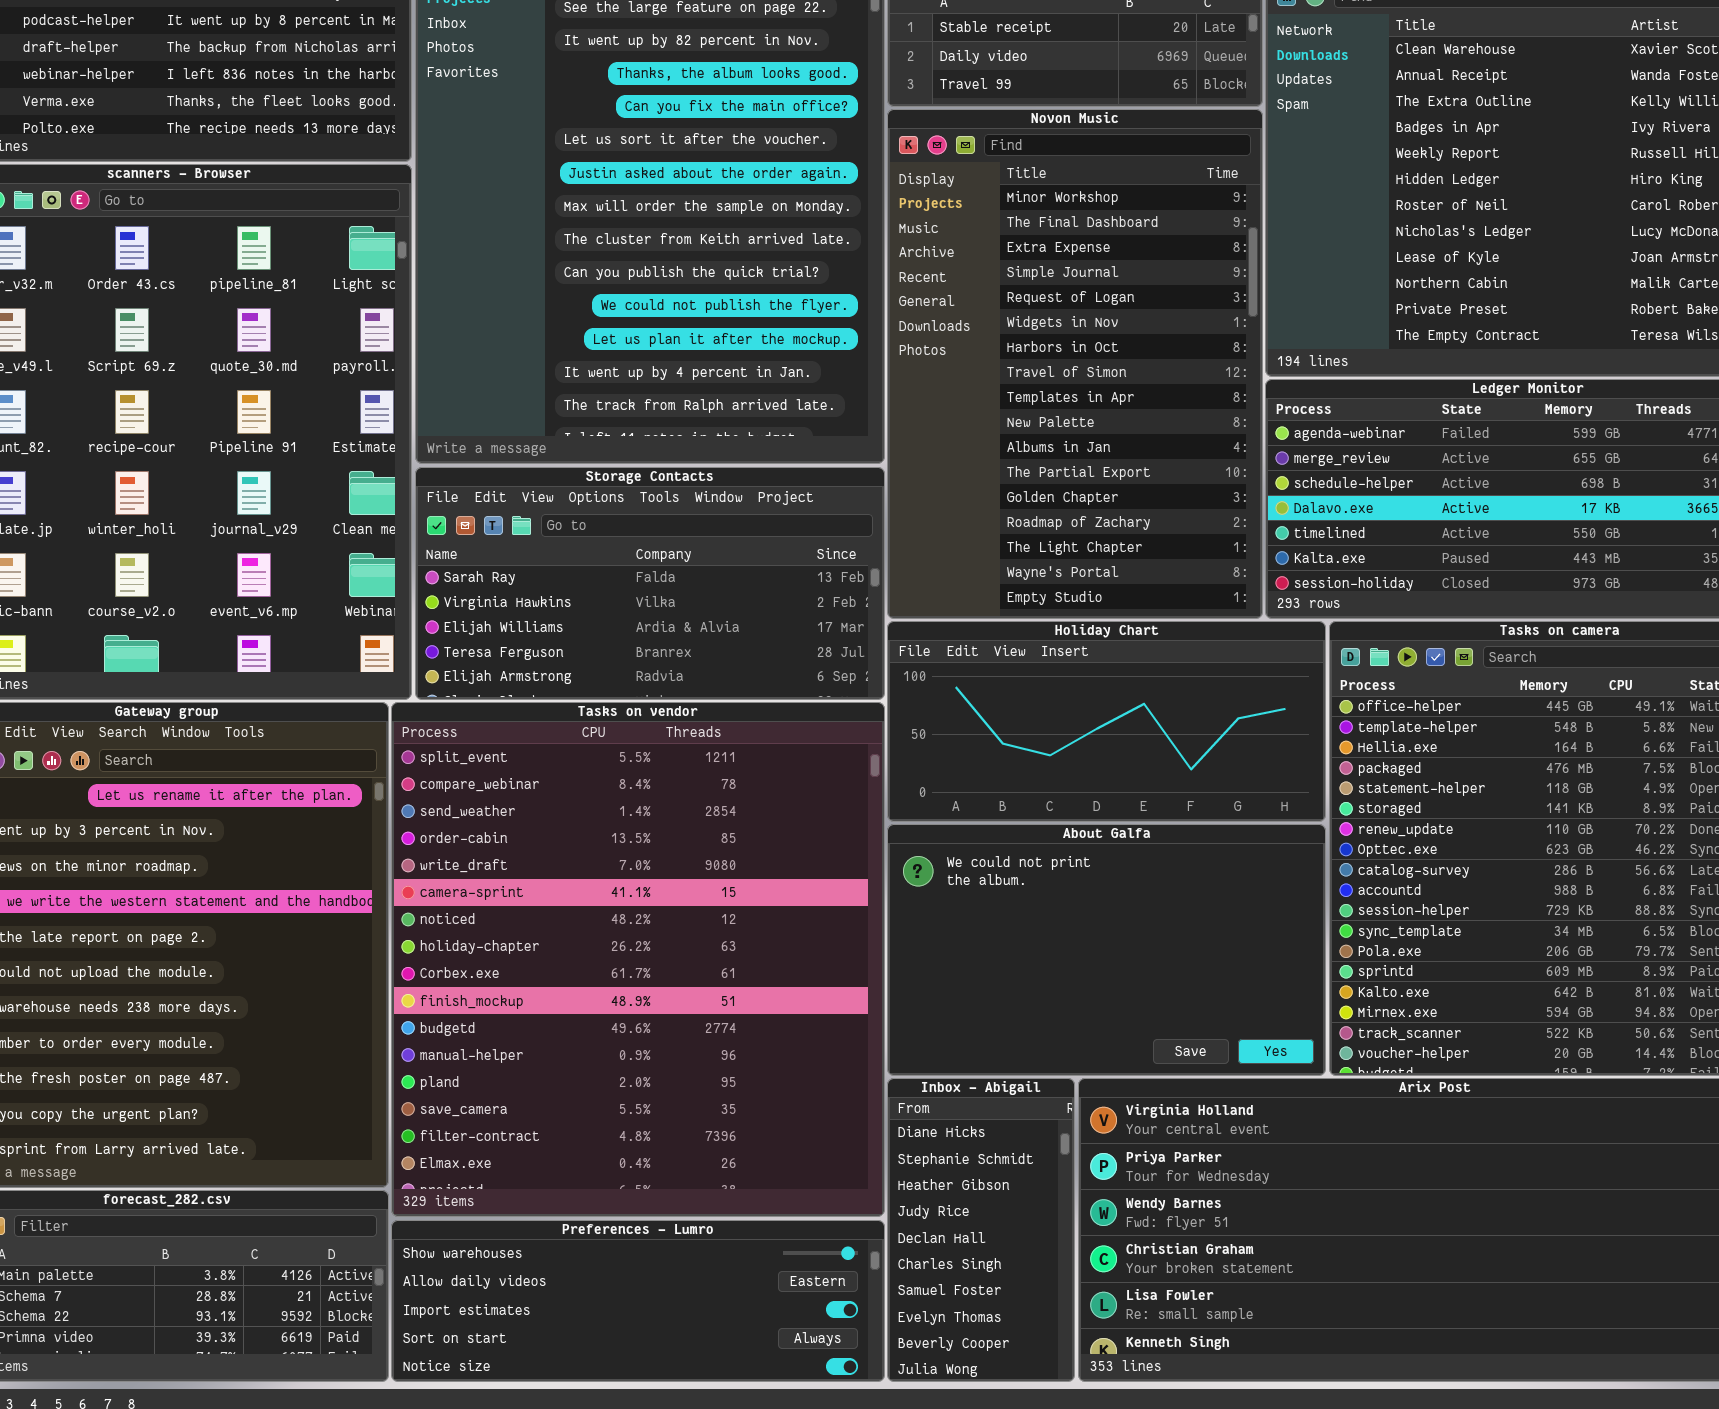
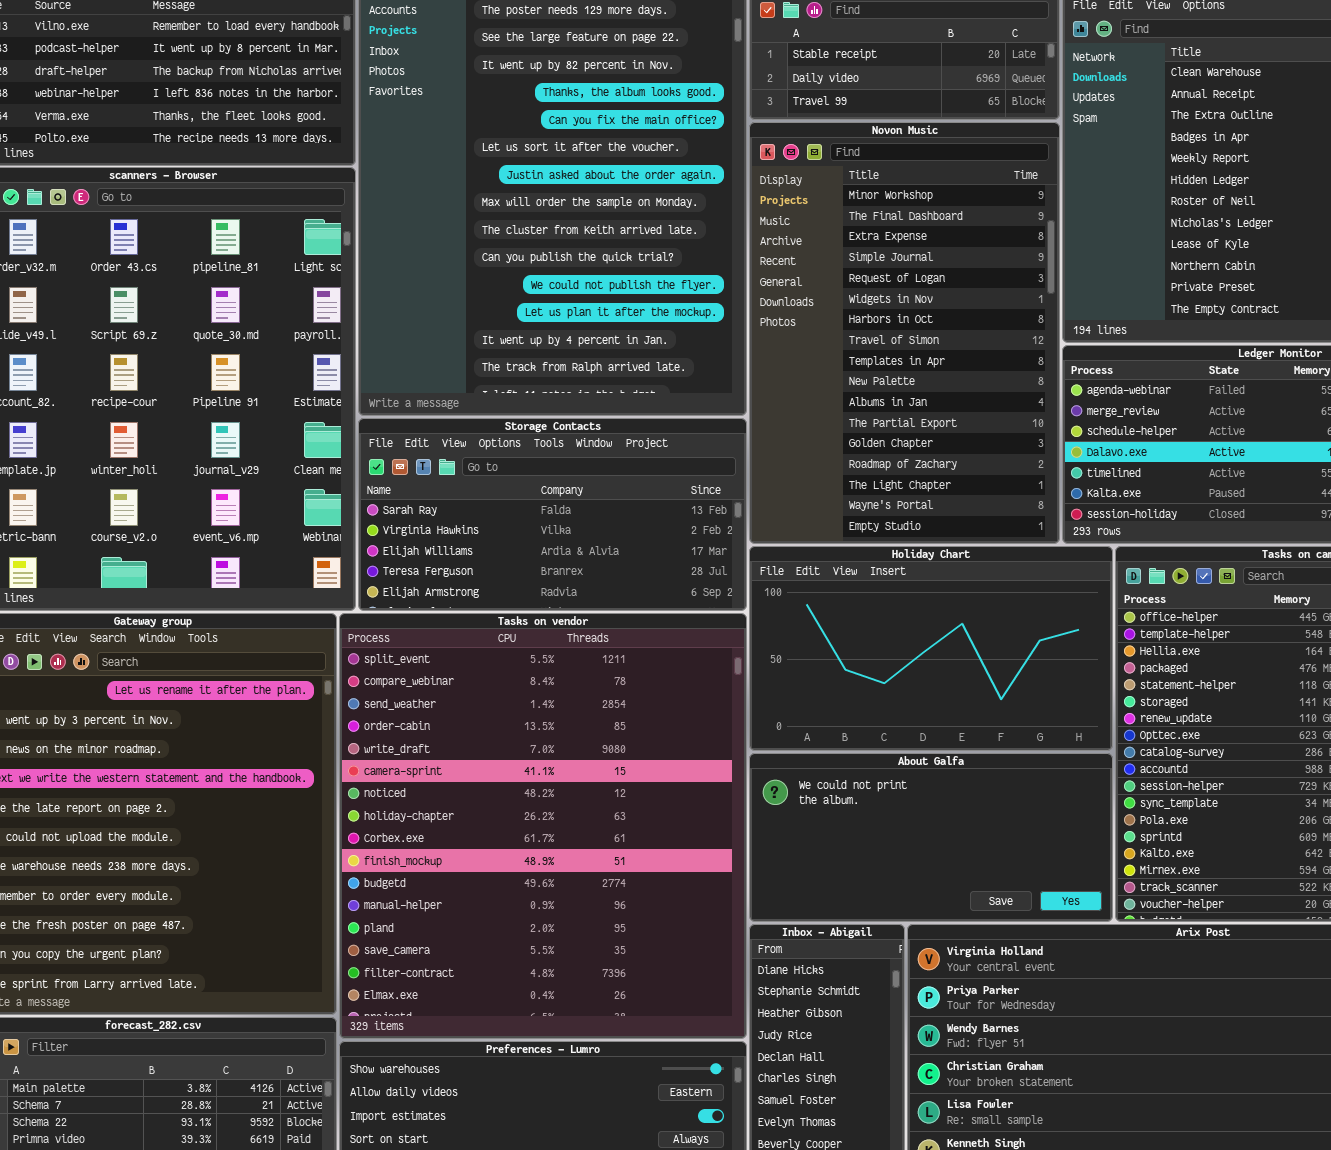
Holiday Chart: [887,621,1326,822] -> [749,546,1113,751], resized
About Galfa: [887,824,1326,1076] -> [749,753,1113,922], resized

